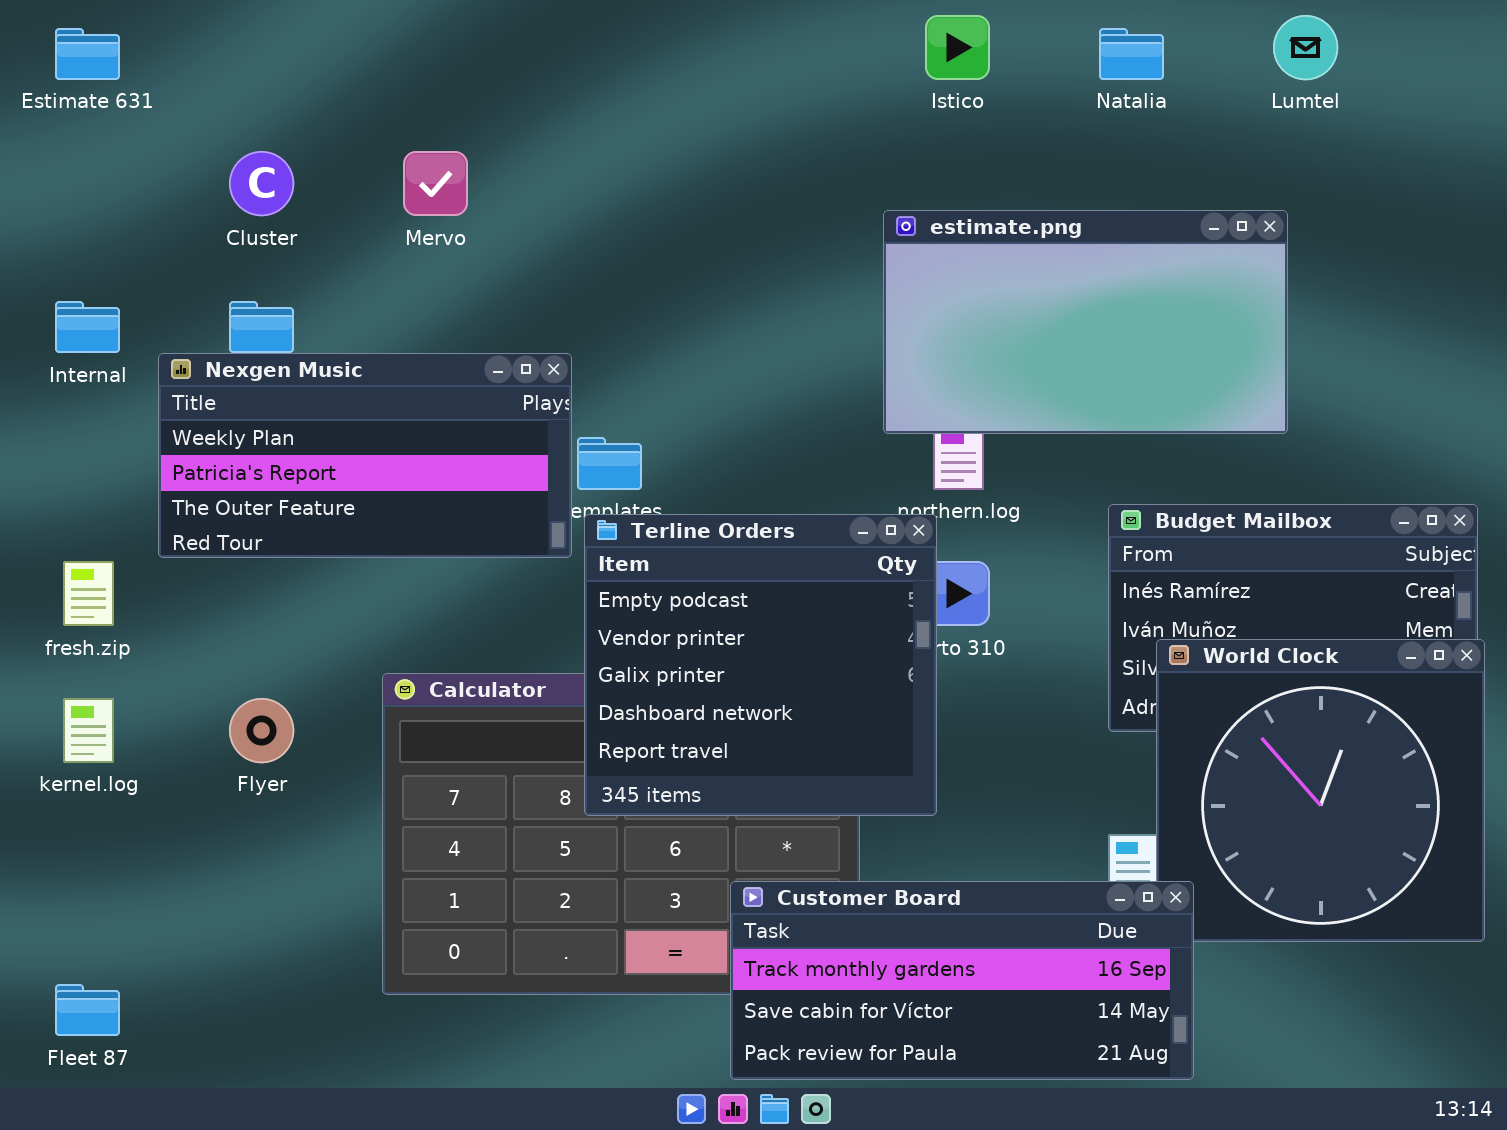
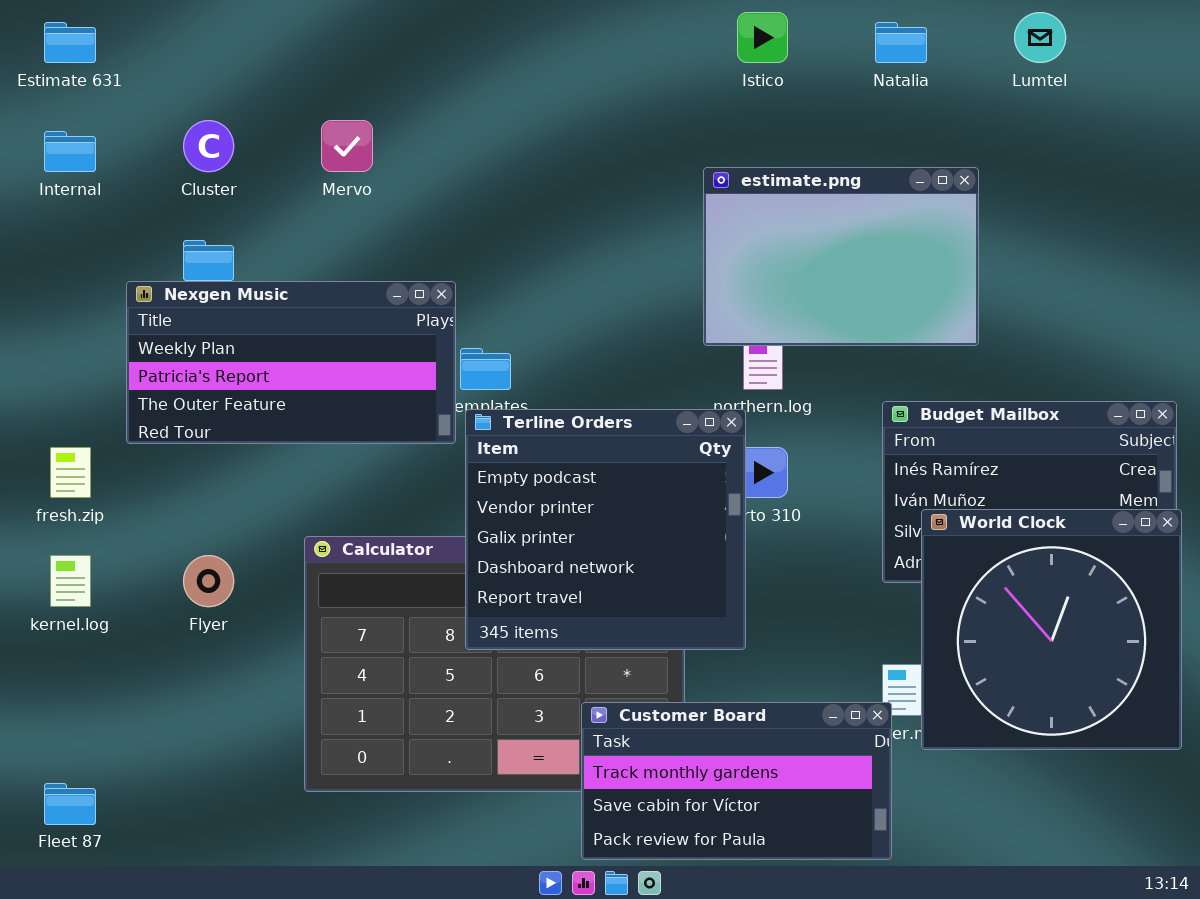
estimate.png: [883,210,1288,434] -> [703,167,979,346], resized
Internal: [55,301,120,353] -> [44,131,96,172], moved
Customer Board: [730,881,1194,1080] -> [581,702,892,860], resized

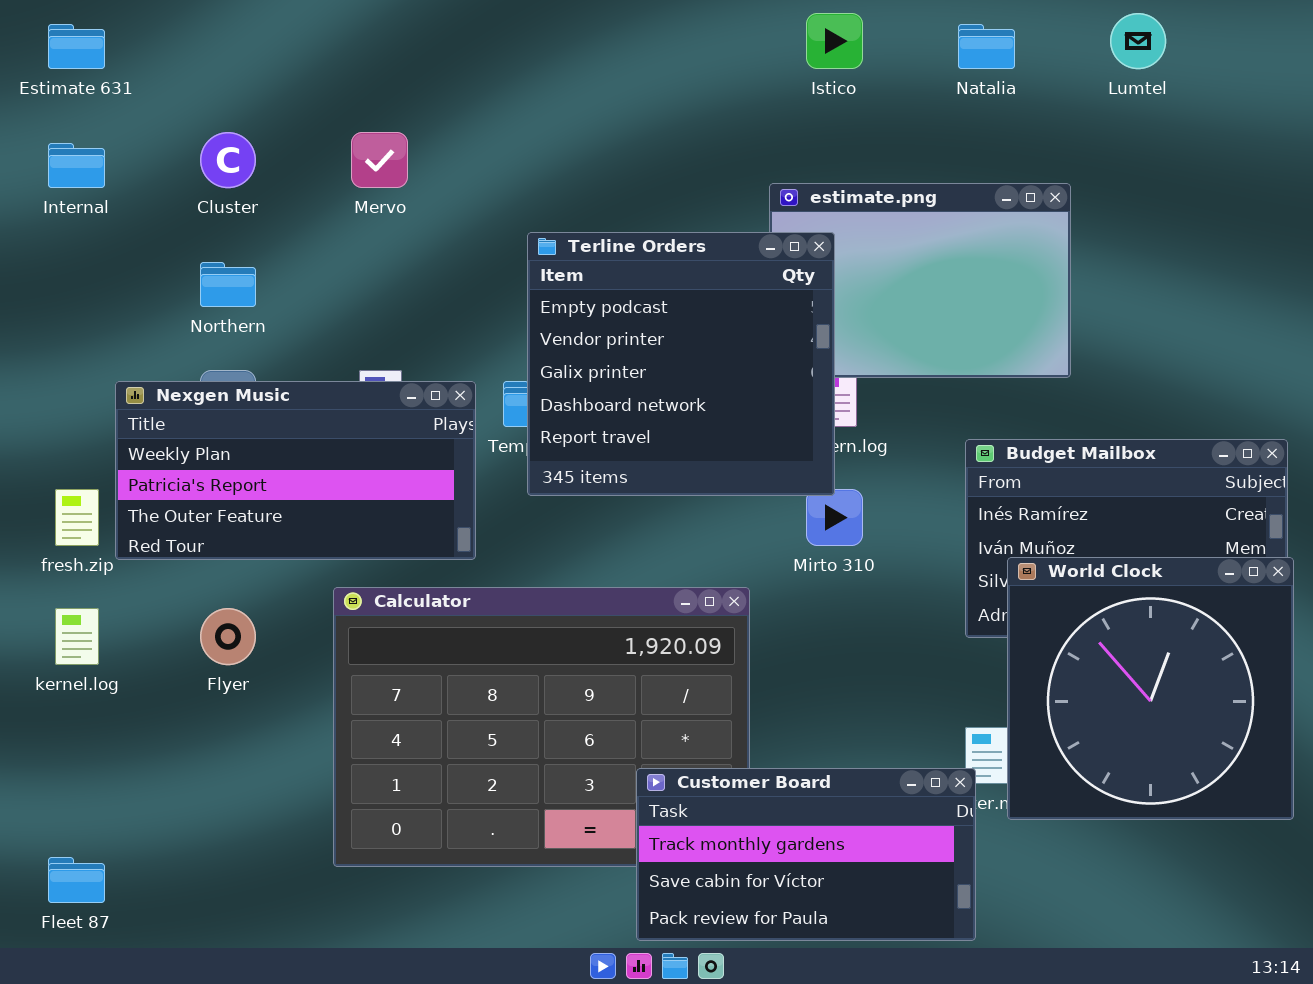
Nexgen Music: [126,281,456,444] -> [115,381,476,560], moved
Terline Orders: [465,409,746,650] -> [527,232,835,496], moved

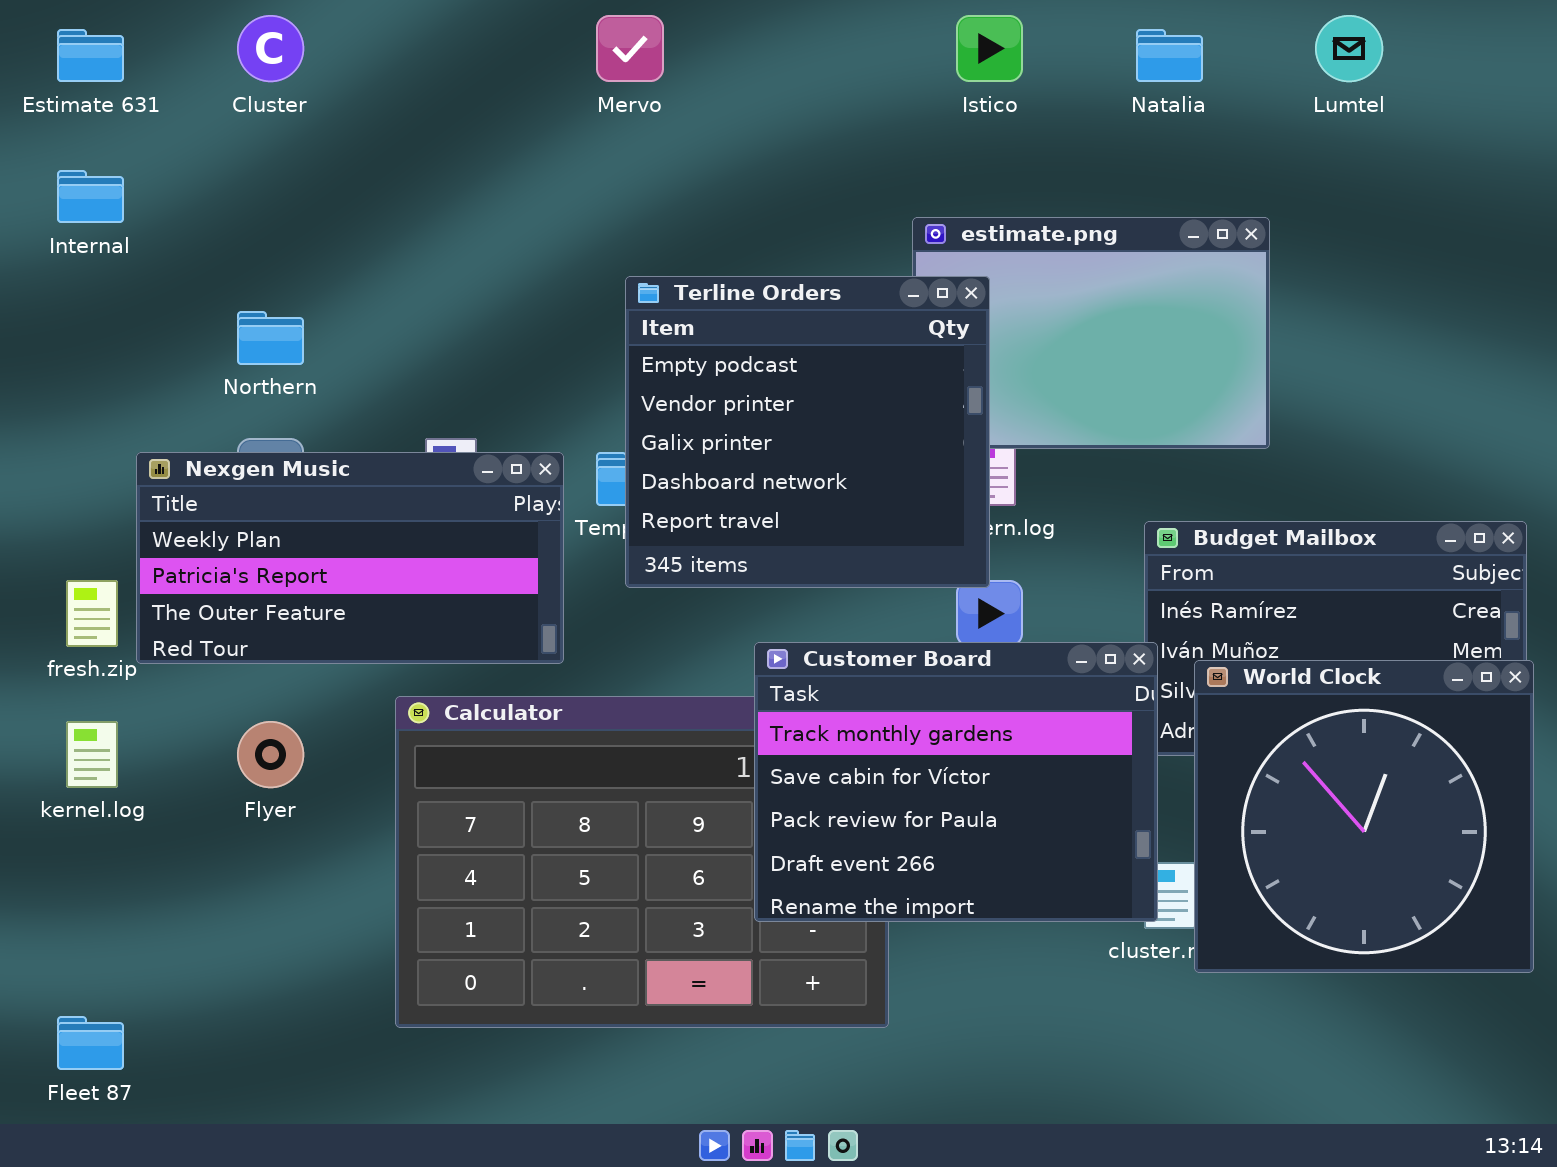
Cluster: [200,132,256,188] -> [237,15,304,82], moved
Mervo: [351,132,408,188] -> [596,15,664,82], moved
Customer Board: [636,768,976,941] -> [754,642,1158,922], moved, resized

